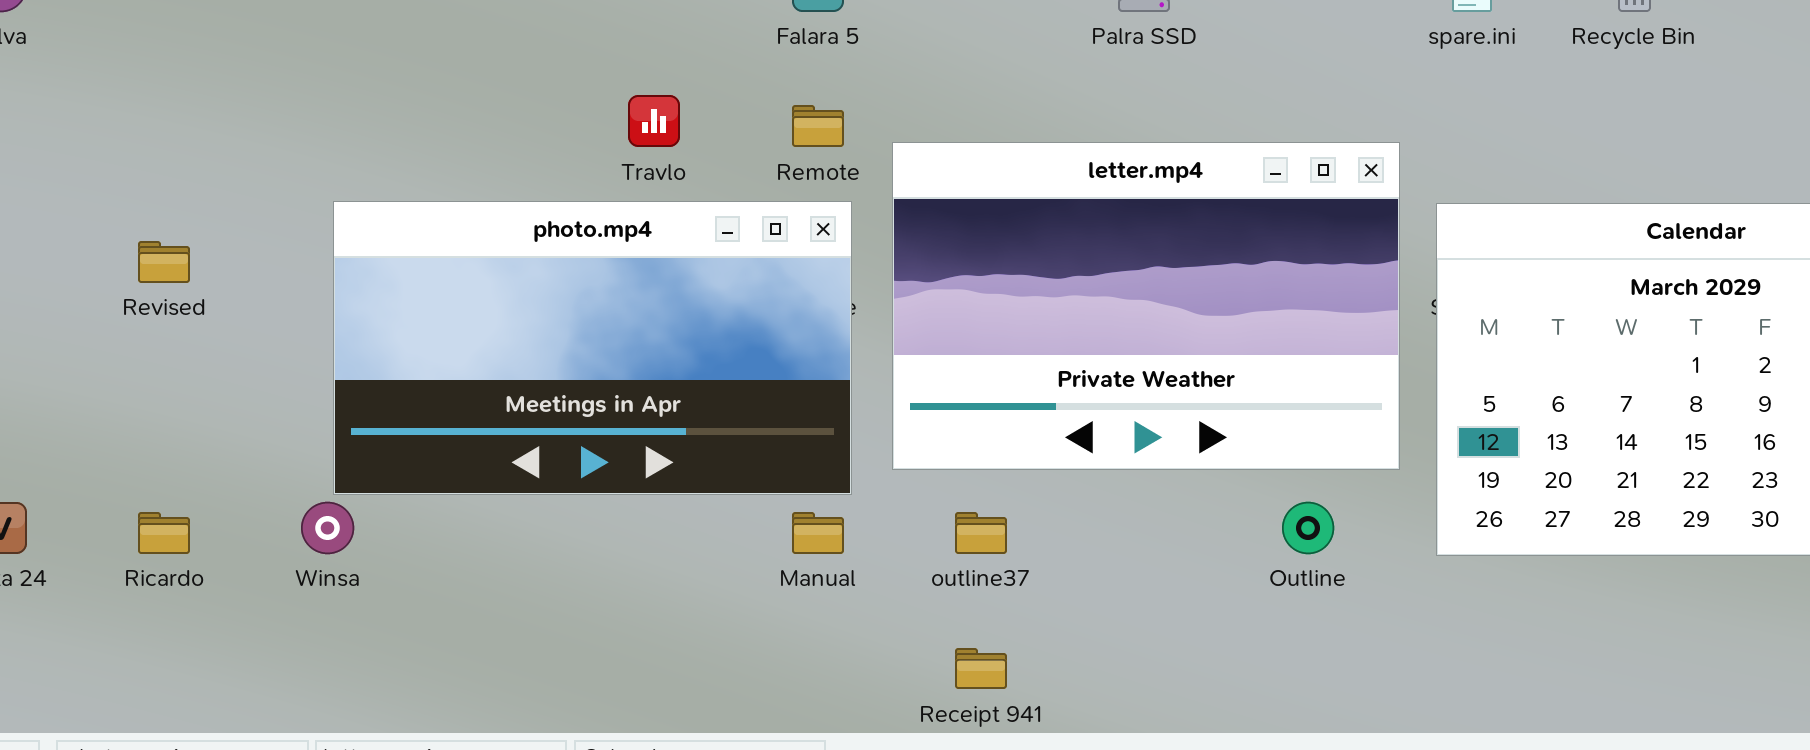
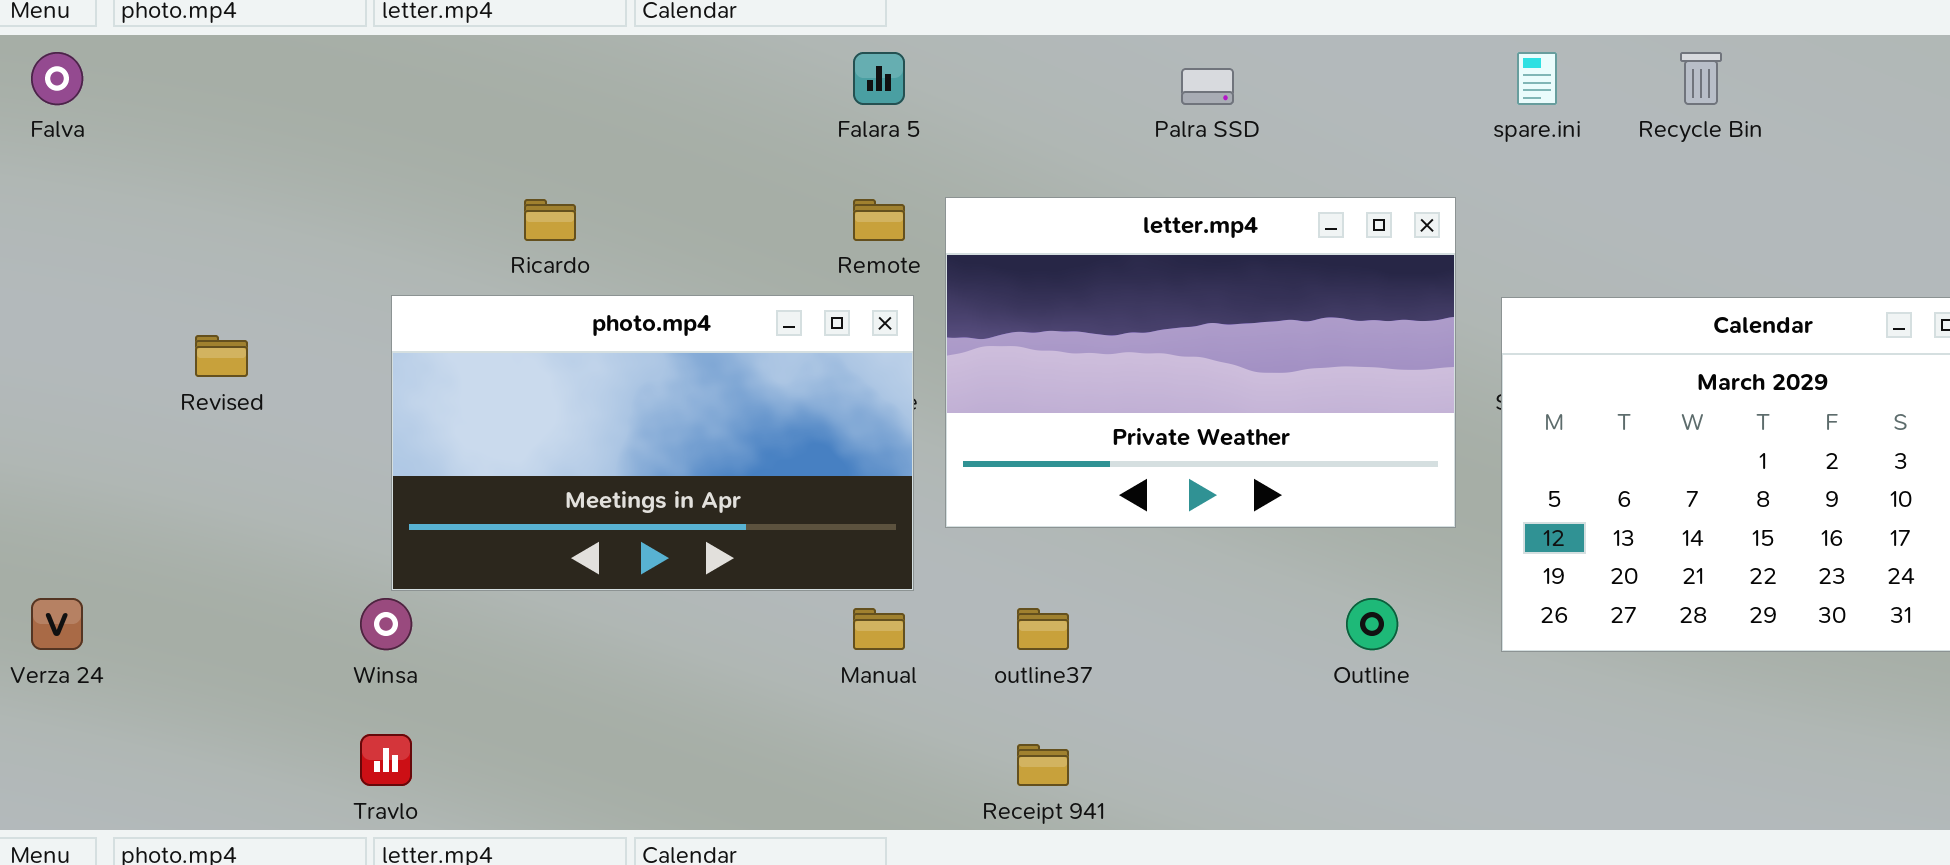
Travlo: [628,95,680,147] -> [360,734,412,786], moved
letter.mp4: [892,142,1400,470] -> [945,197,1456,528], moved
Ricardo: [138,512,190,554] -> [524,199,576,241], moved

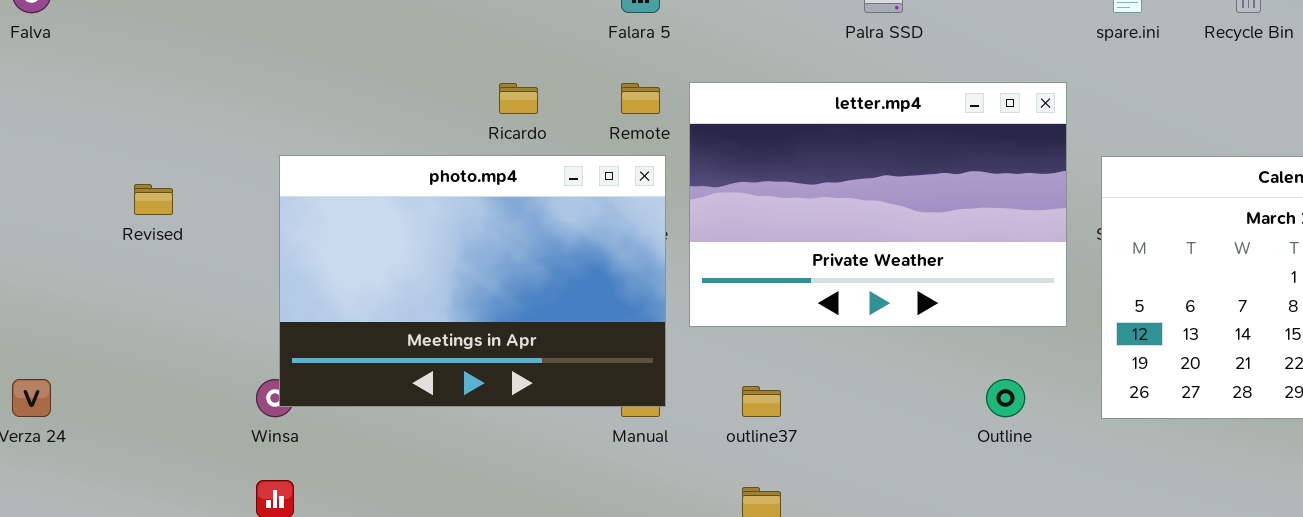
Ricardo: [524,199,576,241] -> [499,83,538,114], moved
photo.mp4: [391,295,914,591] -> [279,155,666,407], resized

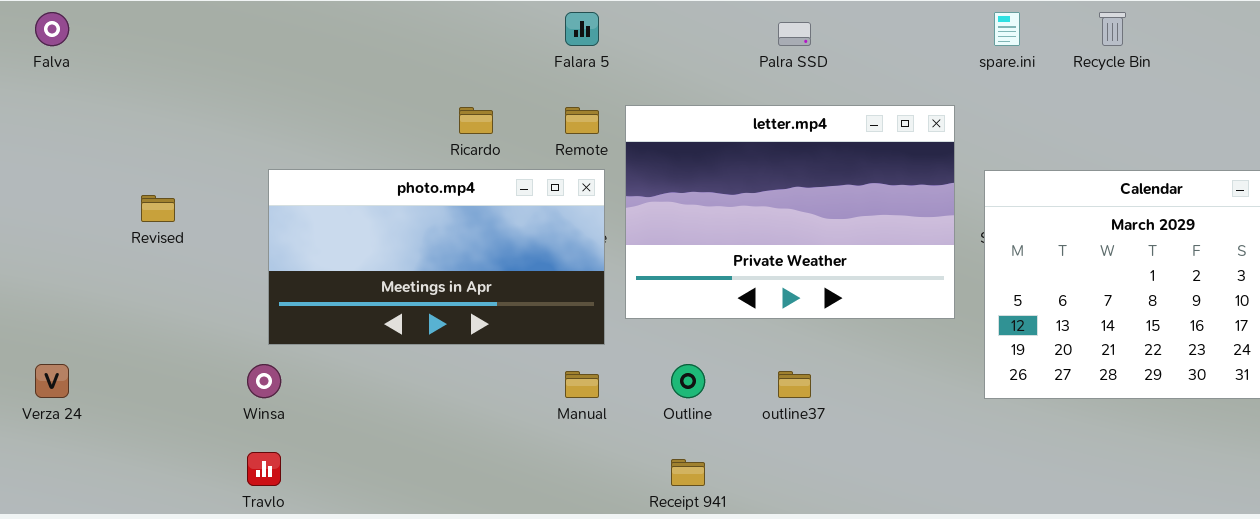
photo.mp4: [279,155,666,407] -> [268,169,605,345], resized
Outline: [986,379,1025,417] -> [671,364,705,398], moved
outline37: [742,386,781,417] -> [778,371,811,398], moved

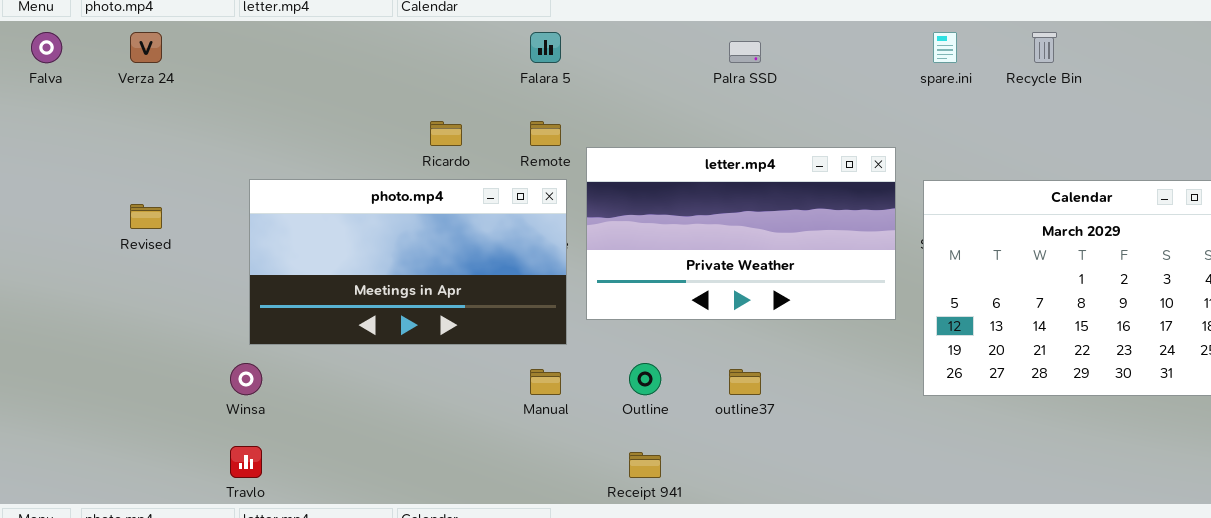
letter.mp4: [625,105,955,319] -> [586,147,896,320], resized
Verza 24: [35,364,69,398] -> [130,32,162,63], moved

